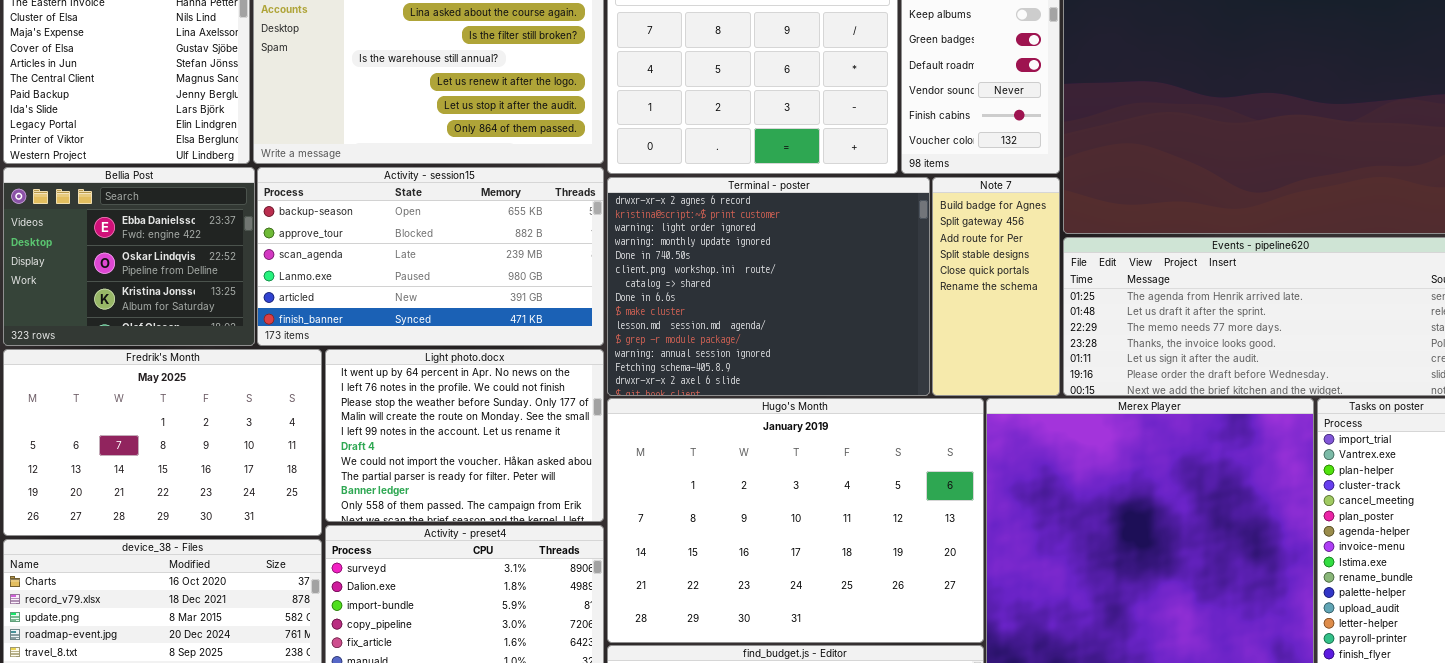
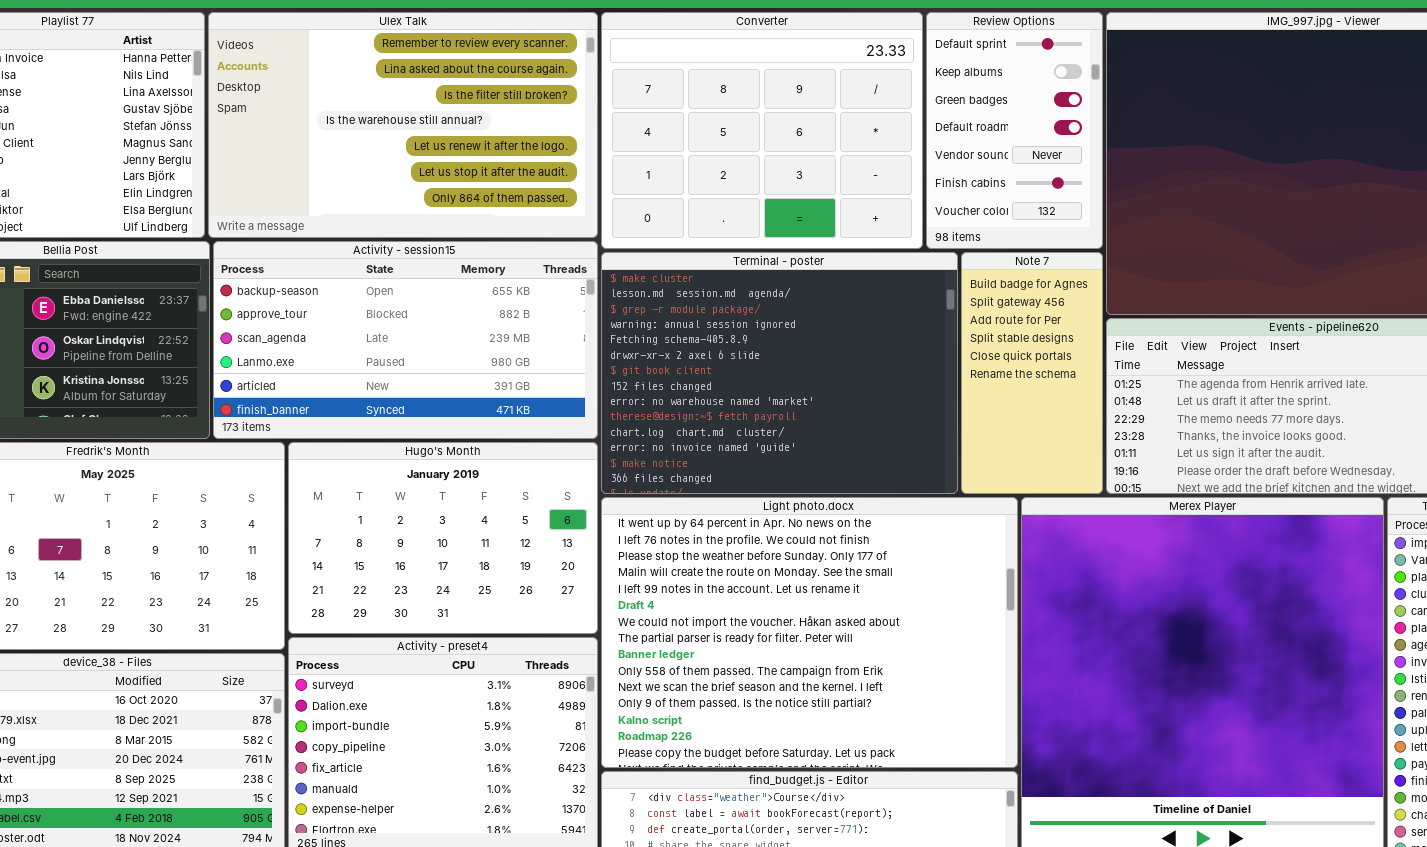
Terminal - poster: [607,177,930,396] -> [601,252,958,494], scrolled down 8 rows
Light photo.docx: [325,349,604,522] -> [601,497,1018,768], moved, resized
Hugo's Month: [607,398,984,643] -> [288,442,598,634], moved, resized

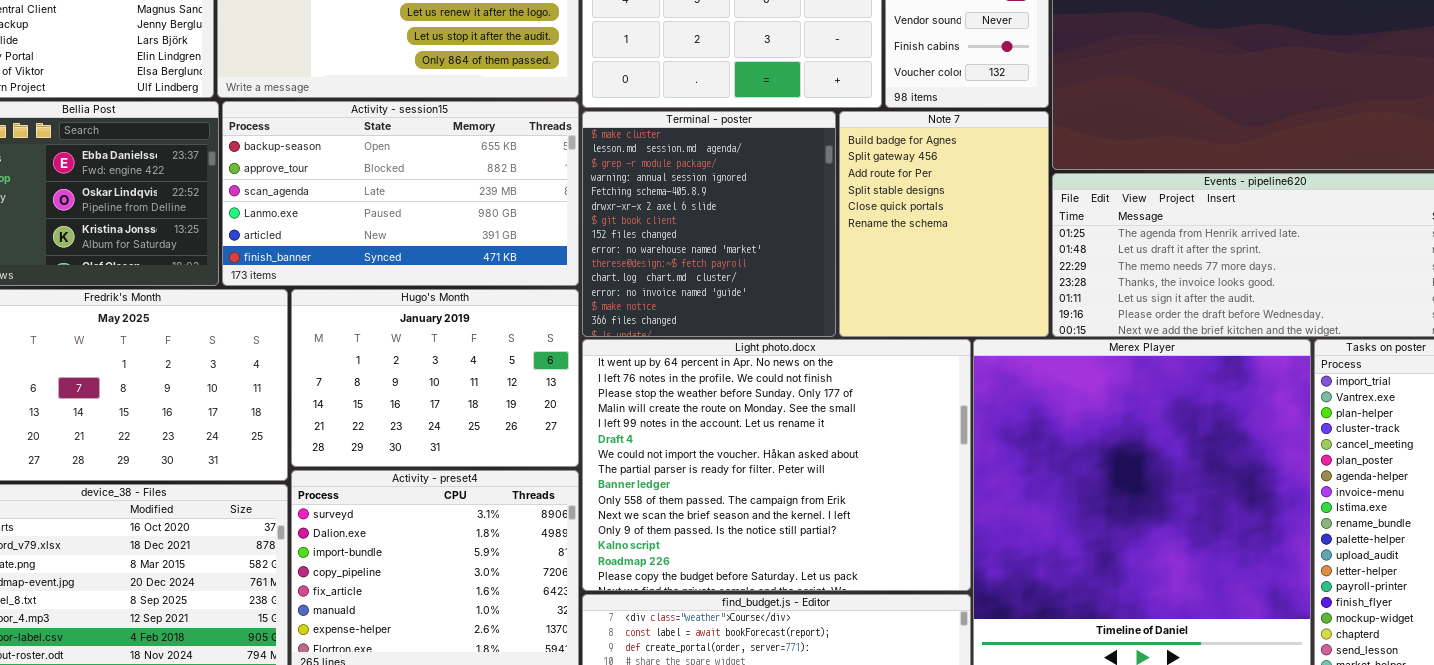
Terminal - poster: [601,252,958,494] -> [582,111,836,337], resized
Note 7: [961,252,1103,494] -> [839,111,1049,337], resized

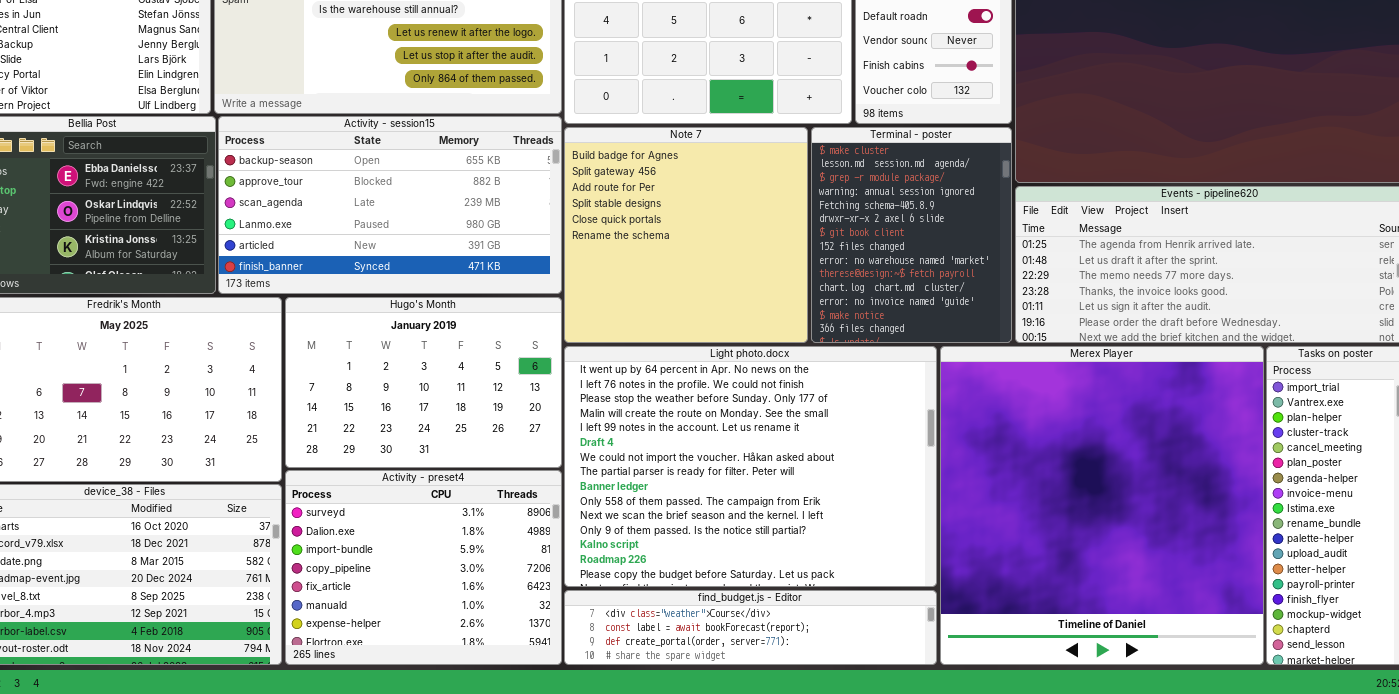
Terminal - poster: [582,111,836,337] -> [811,127,1012,343], moved, resized
Note 7: [839,111,1049,337] -> [564,127,808,343], moved, resized

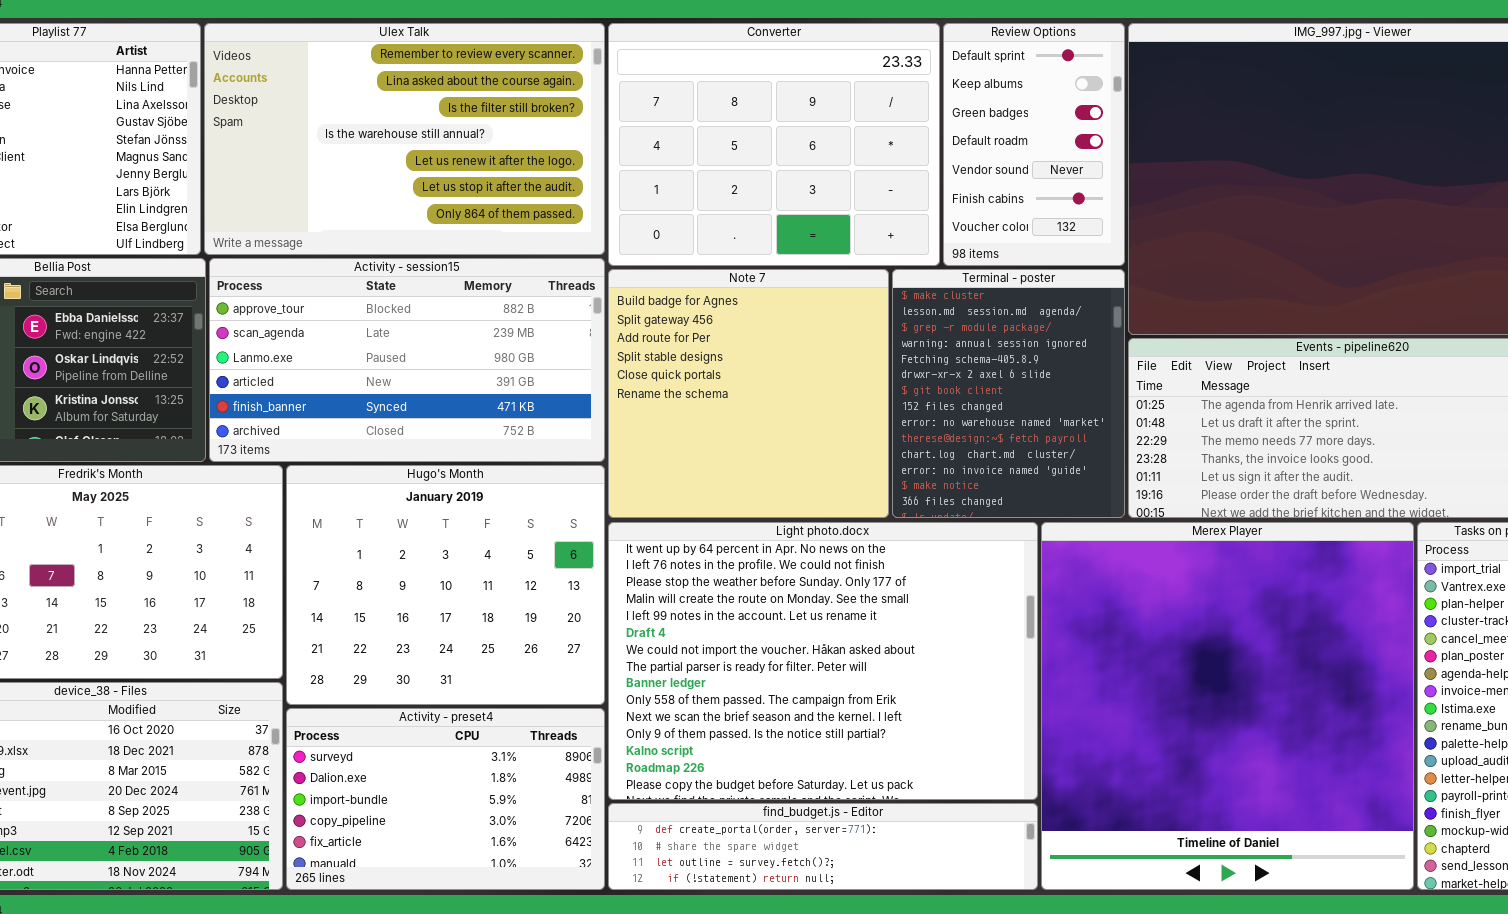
Activity - session15: [218,116,562,294] -> [209,258,605,462], scrolled down 1 row
Hugo's Month: [285,297,562,468] -> [286,465,605,705], resized
Activity - preset4: [285,470,562,665] -> [286,708,605,890], resized
find_budget.js - Editor: [564,590,937,665] -> [608,803,1038,890], scrolled down 2 rows

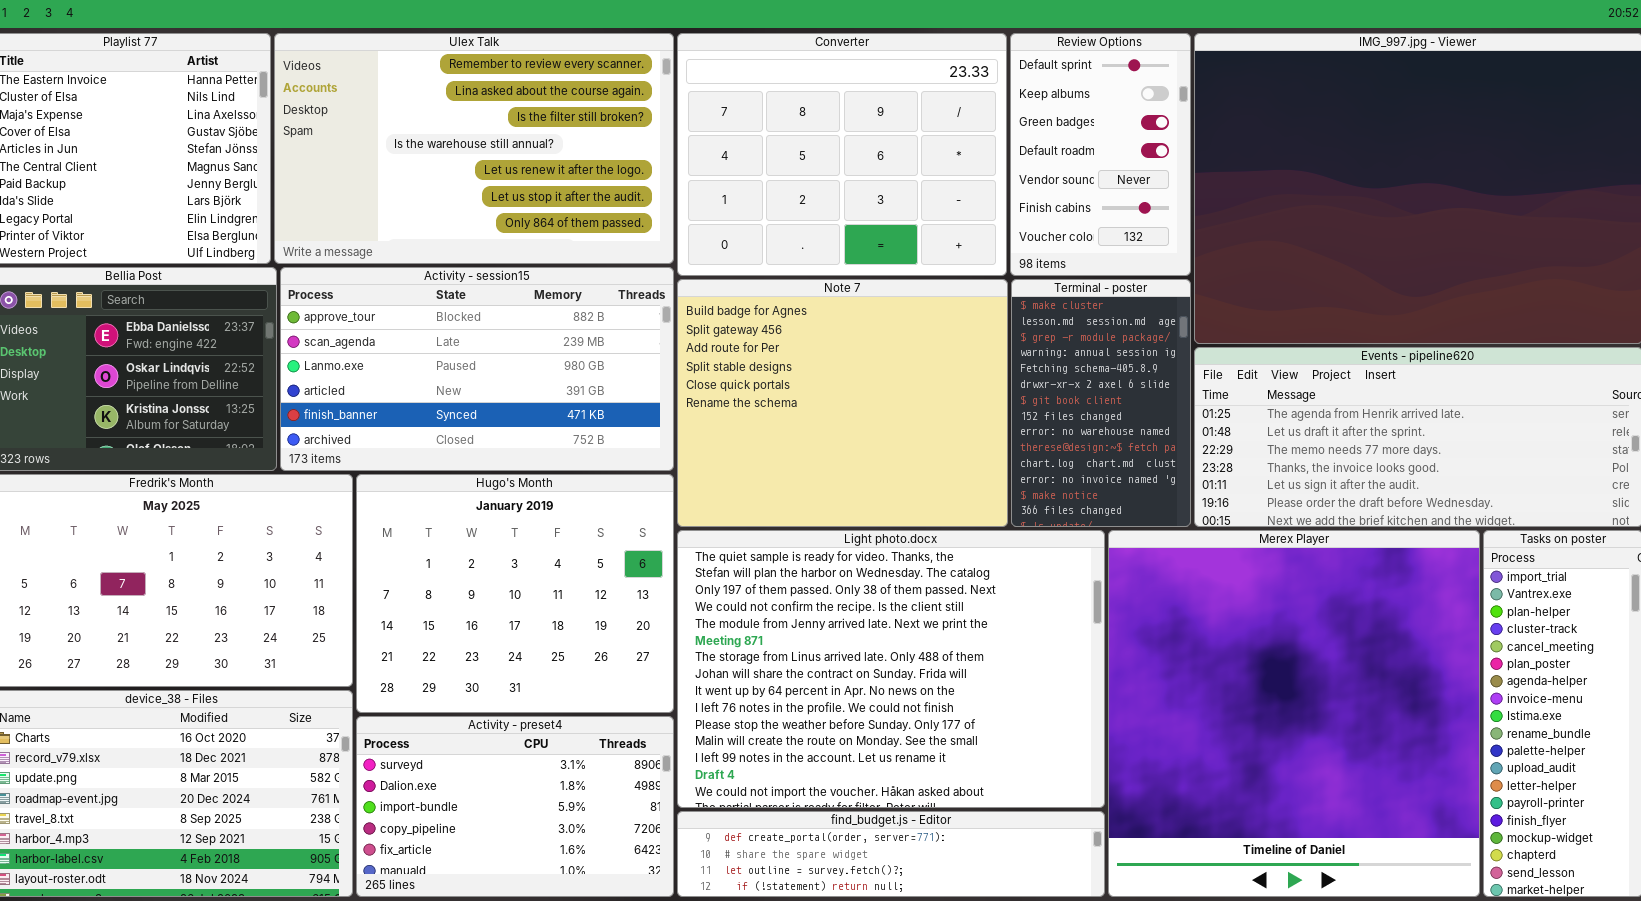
Note 7: [608,269,889,518] -> [677,279,1008,527], resized
Terminal - poster: [892,269,1125,518] -> [1011,279,1191,527], resized
Light photo.docx: [608,522,1038,800] -> [677,530,1105,808], scrolled up 8 rows

